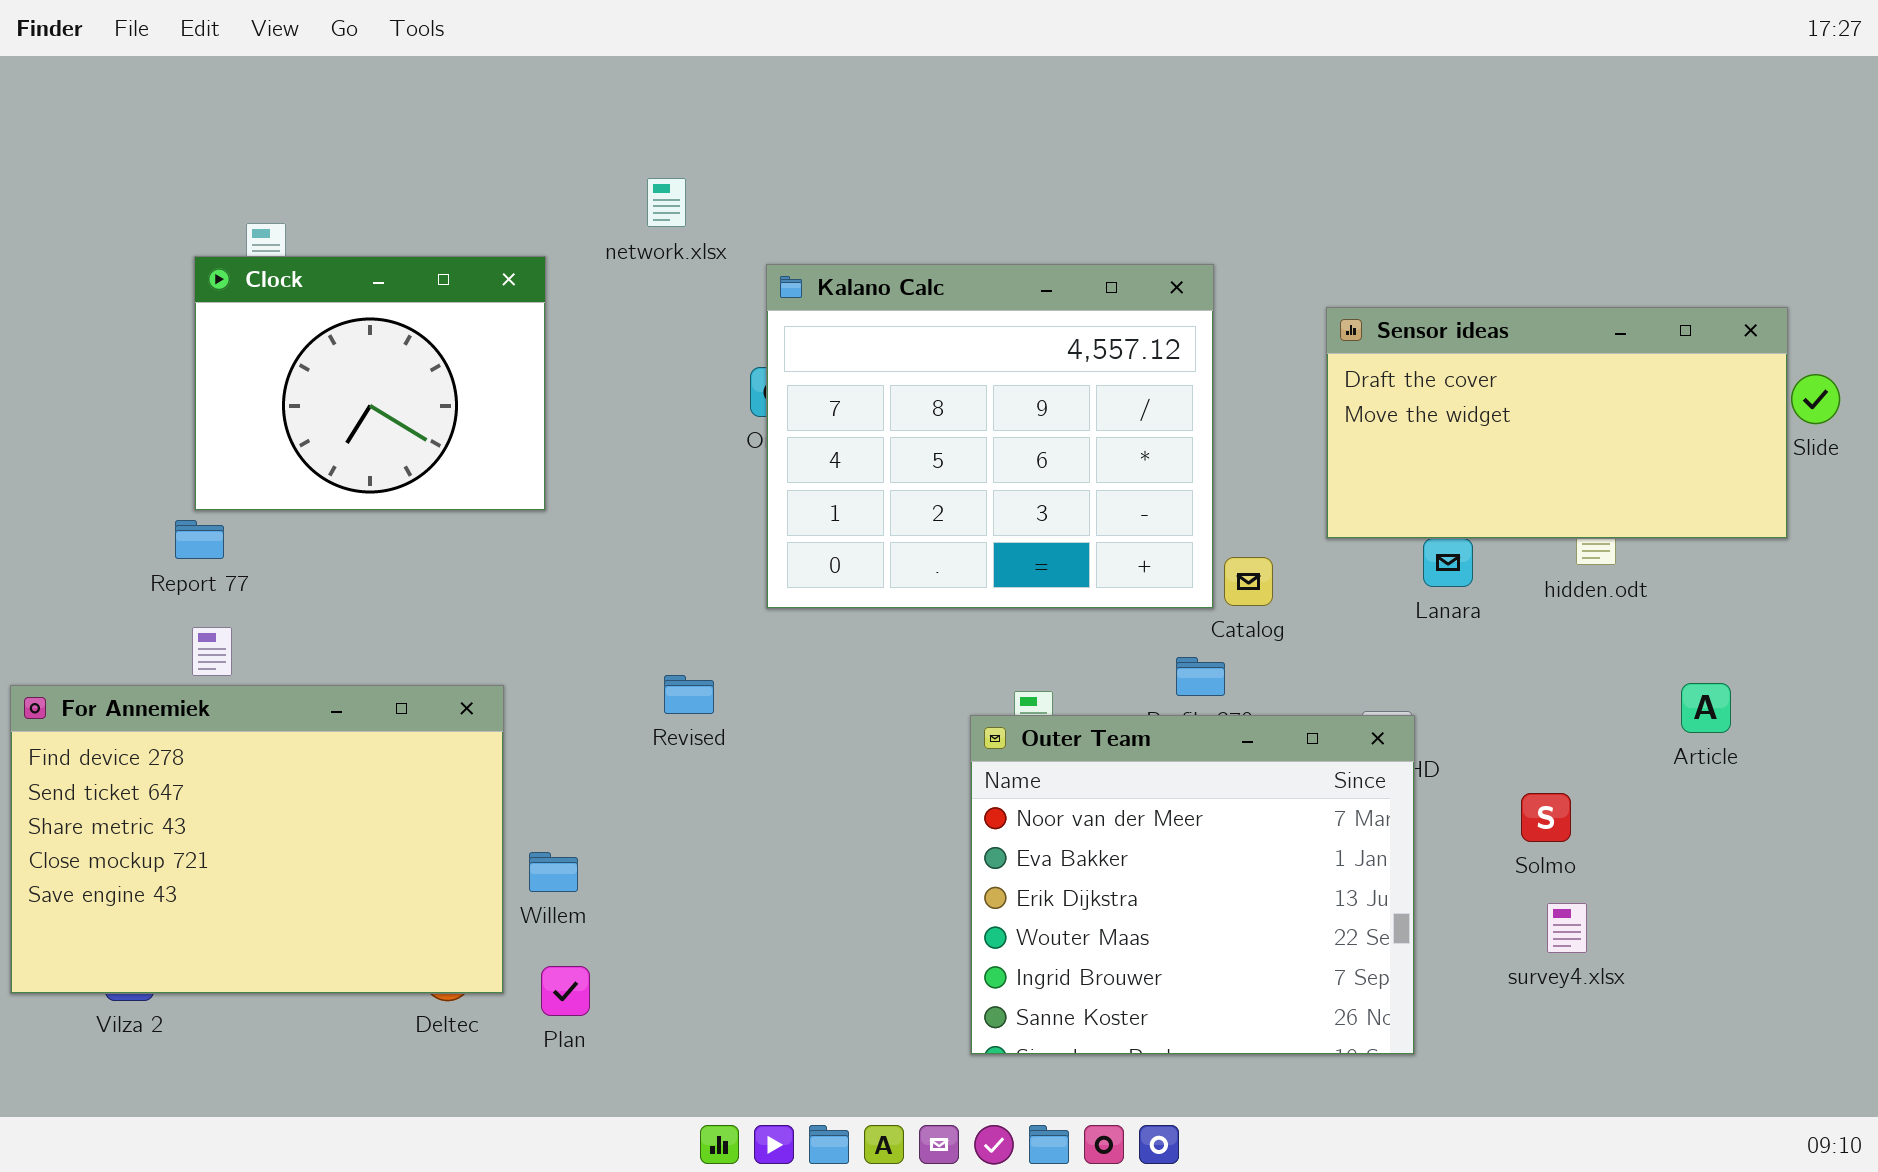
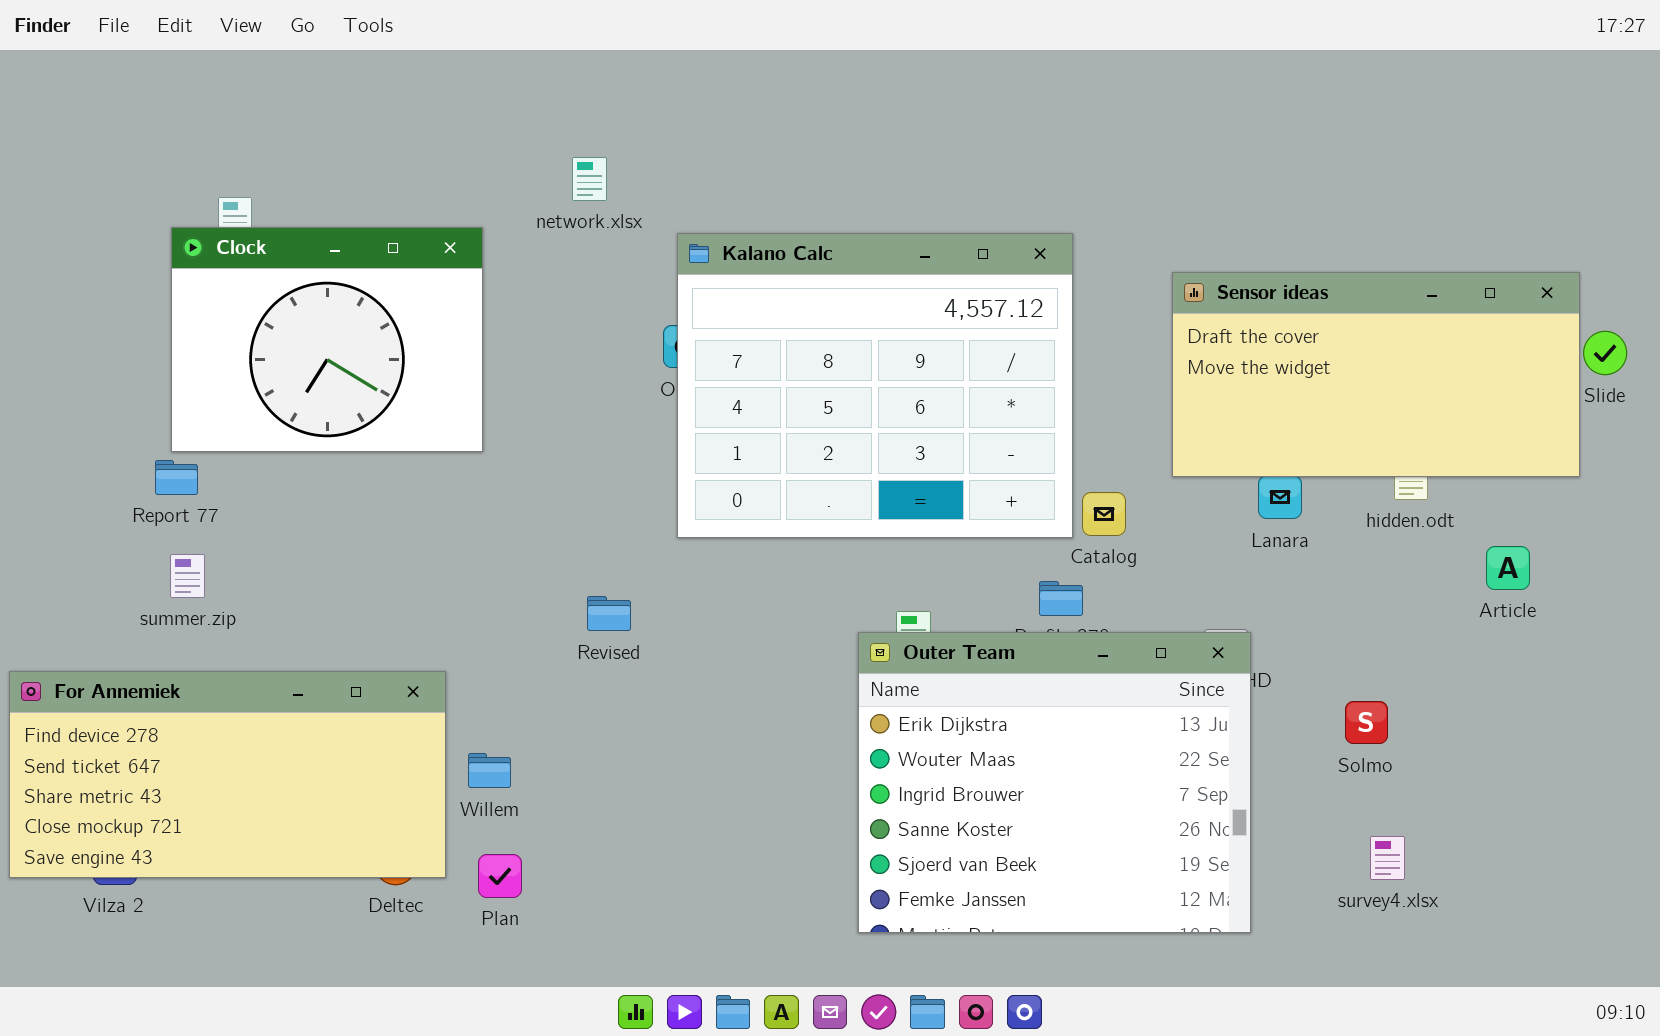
Article: [1681,683,1731,733] -> [1486,546,1530,590], moved
For Annemiek: [10,685,504,994] -> [9,671,446,878], resized
Outer Team: [970,715,1415,1055] -> [858,632,1251,933], scrolled down 2 rows
survey4.xlsx: [1547,903,1587,953] -> [1370,836,1405,880], moved

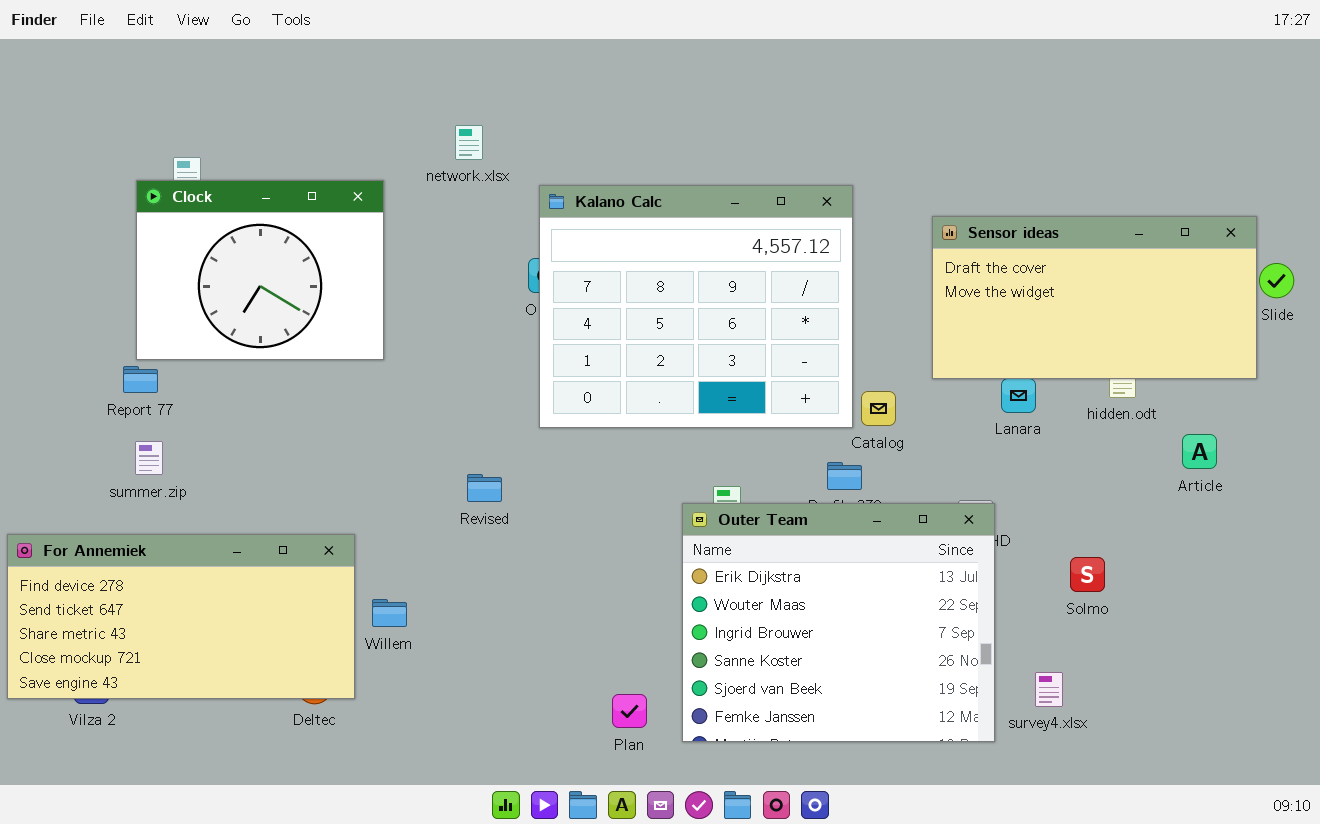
survey4.xlsx: [1370,836,1405,880] -> [1035,672,1063,707], moved
Plan: [478,854,522,898] -> [612,694,647,728], moved

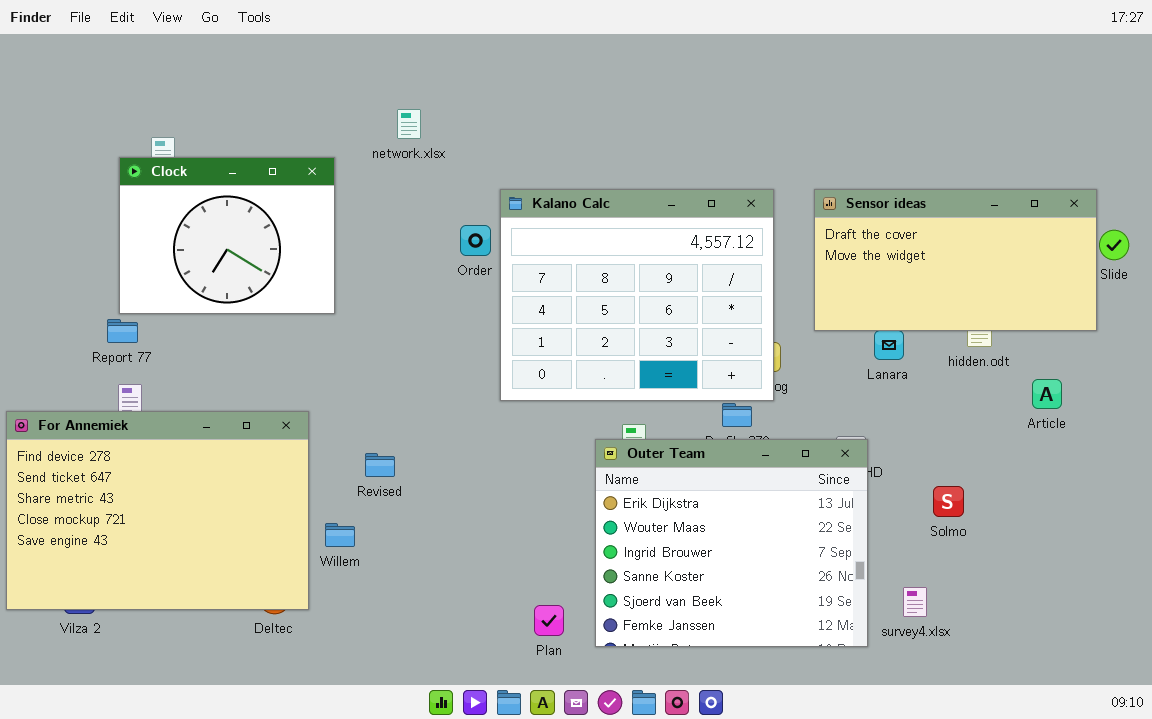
Kalano Calc: [539,185,853,428] -> [500,189,774,401], moved
Revised: [467,474,502,502] -> [365,453,395,477], moved
For Annemiek: [7,534,355,699] -> [6,411,309,610], resized

